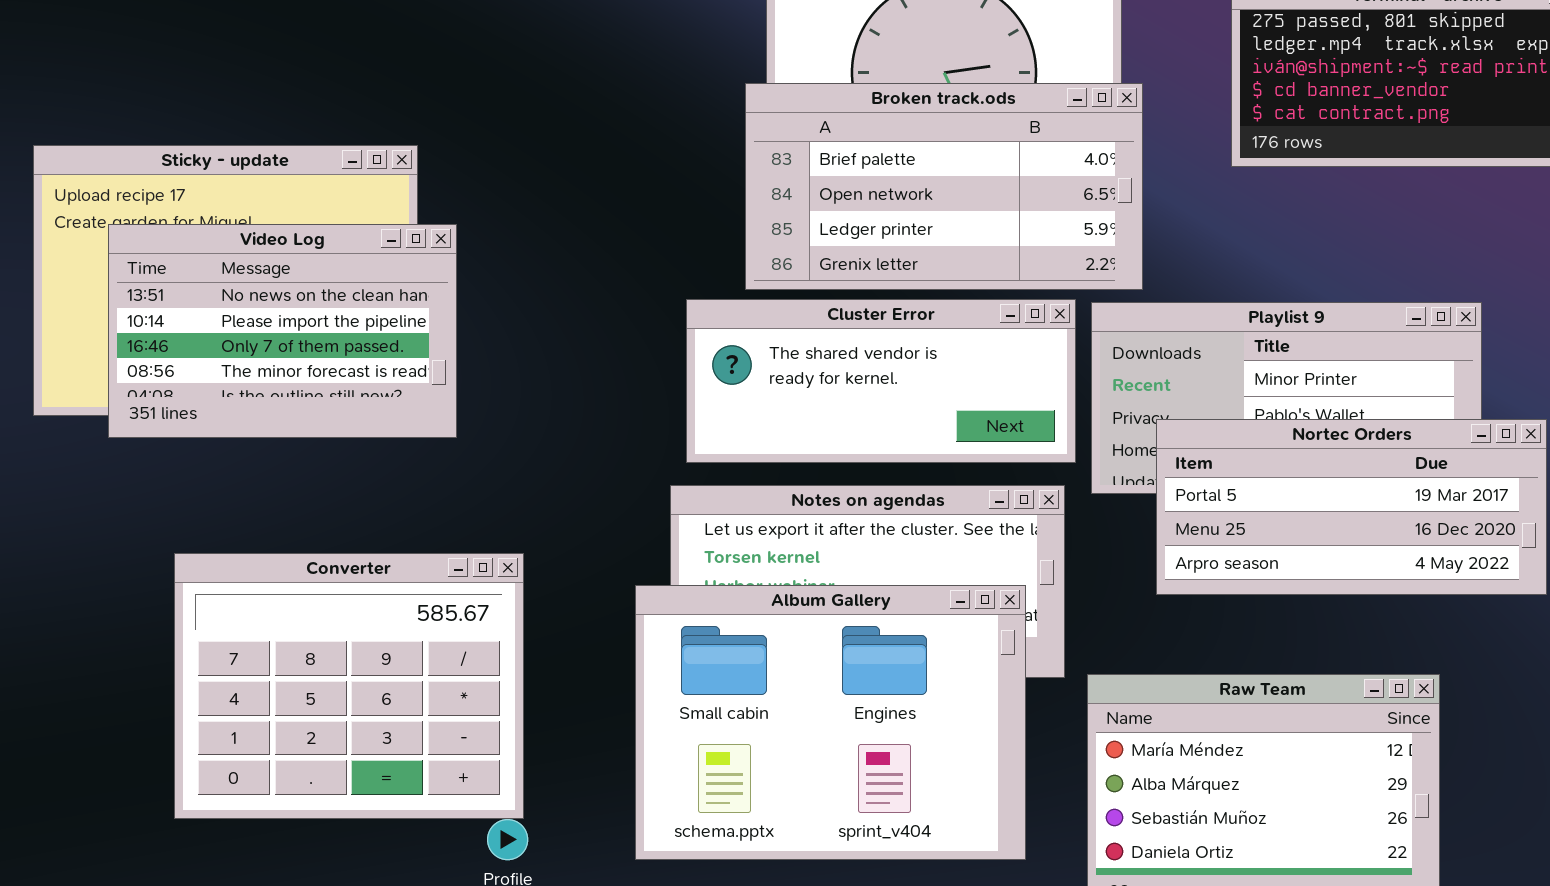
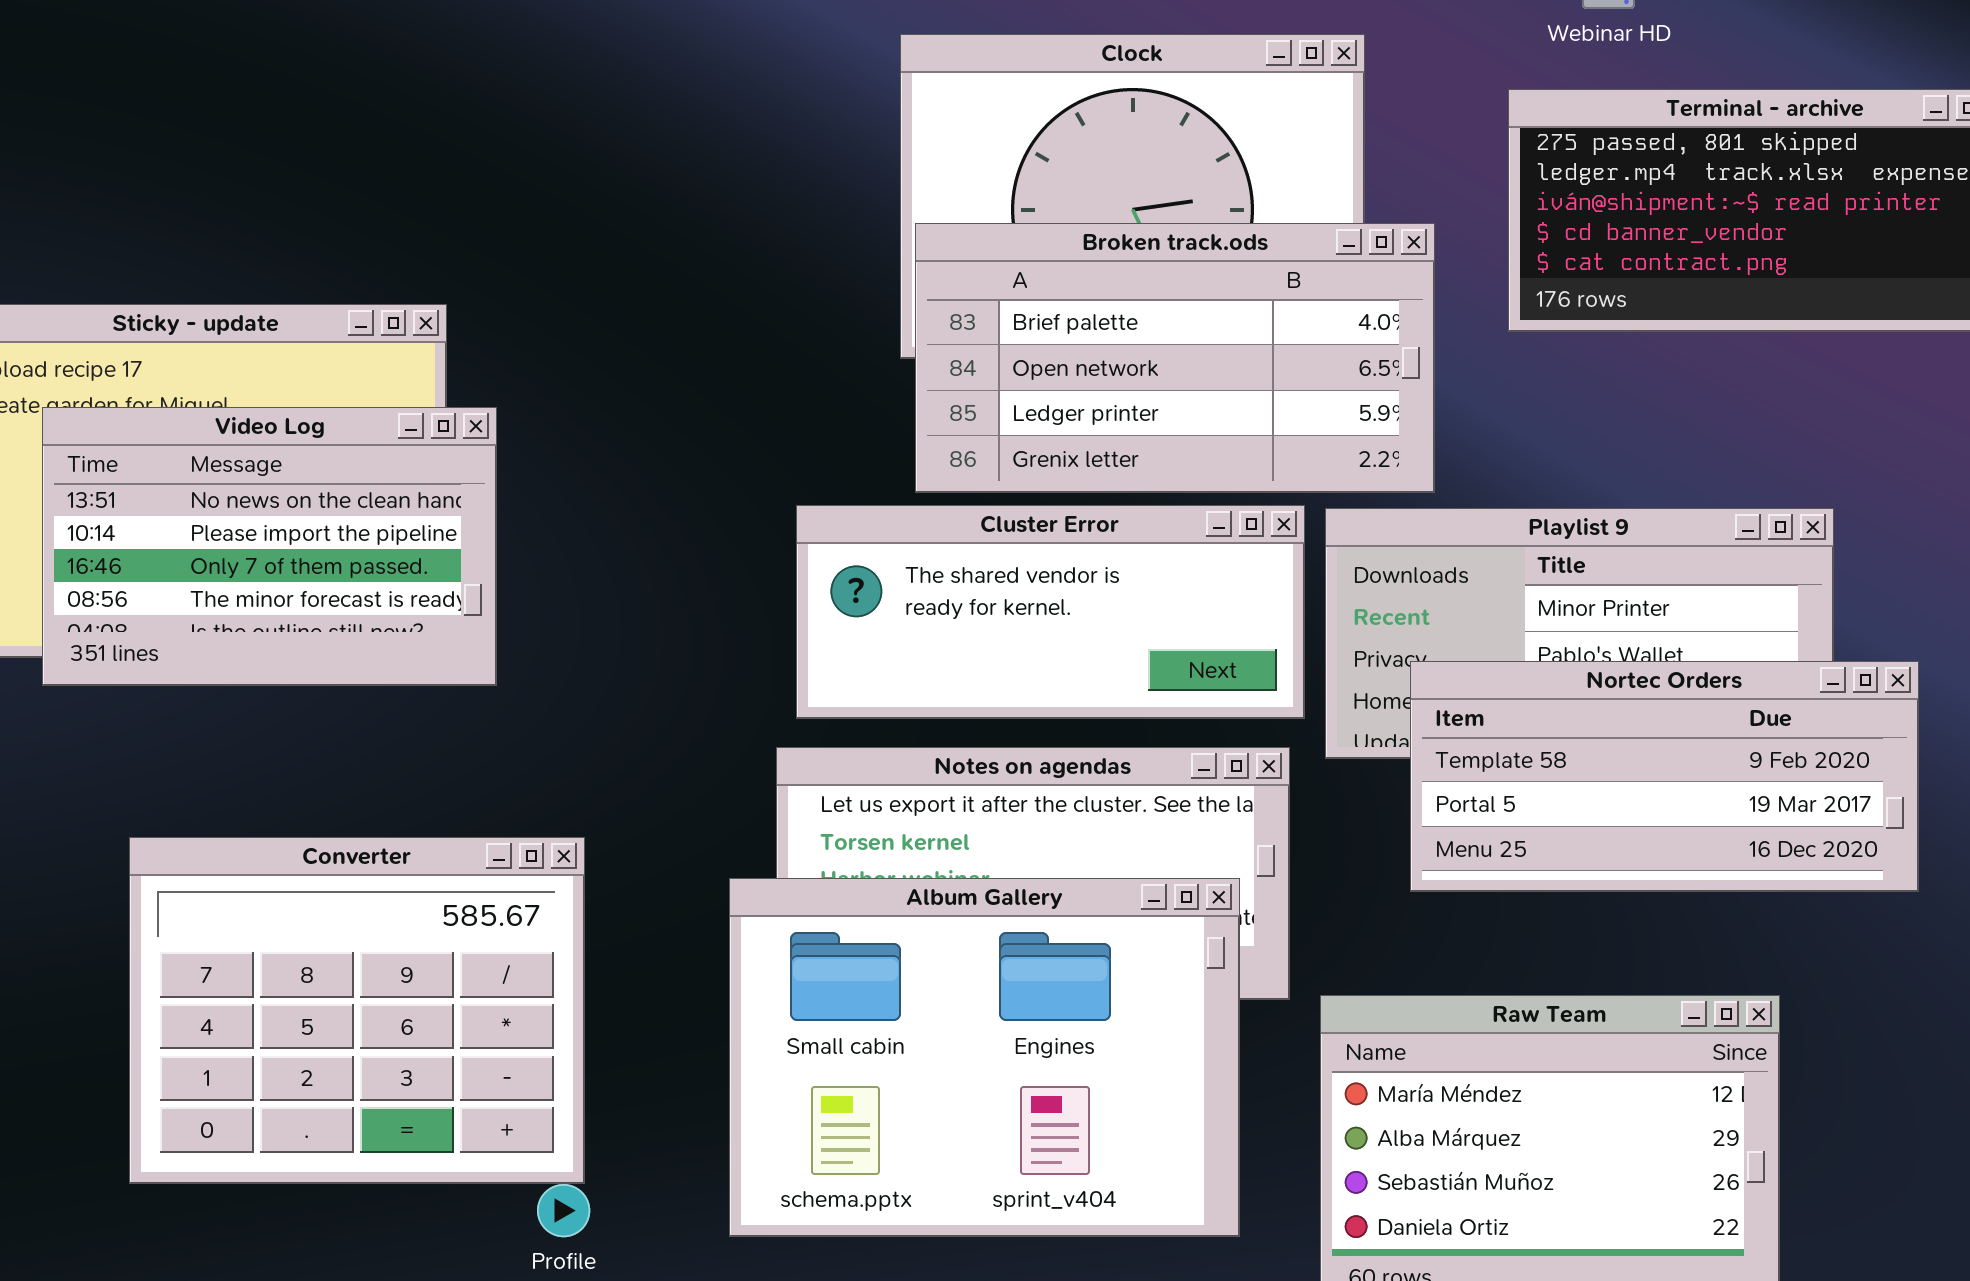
Broken track.ods: [745,83,1143,290] -> [915,223,1435,493], moved
Nortec Orders: [1156,419,1547,595] -> [1410,661,1919,892], scrolled up 1 row

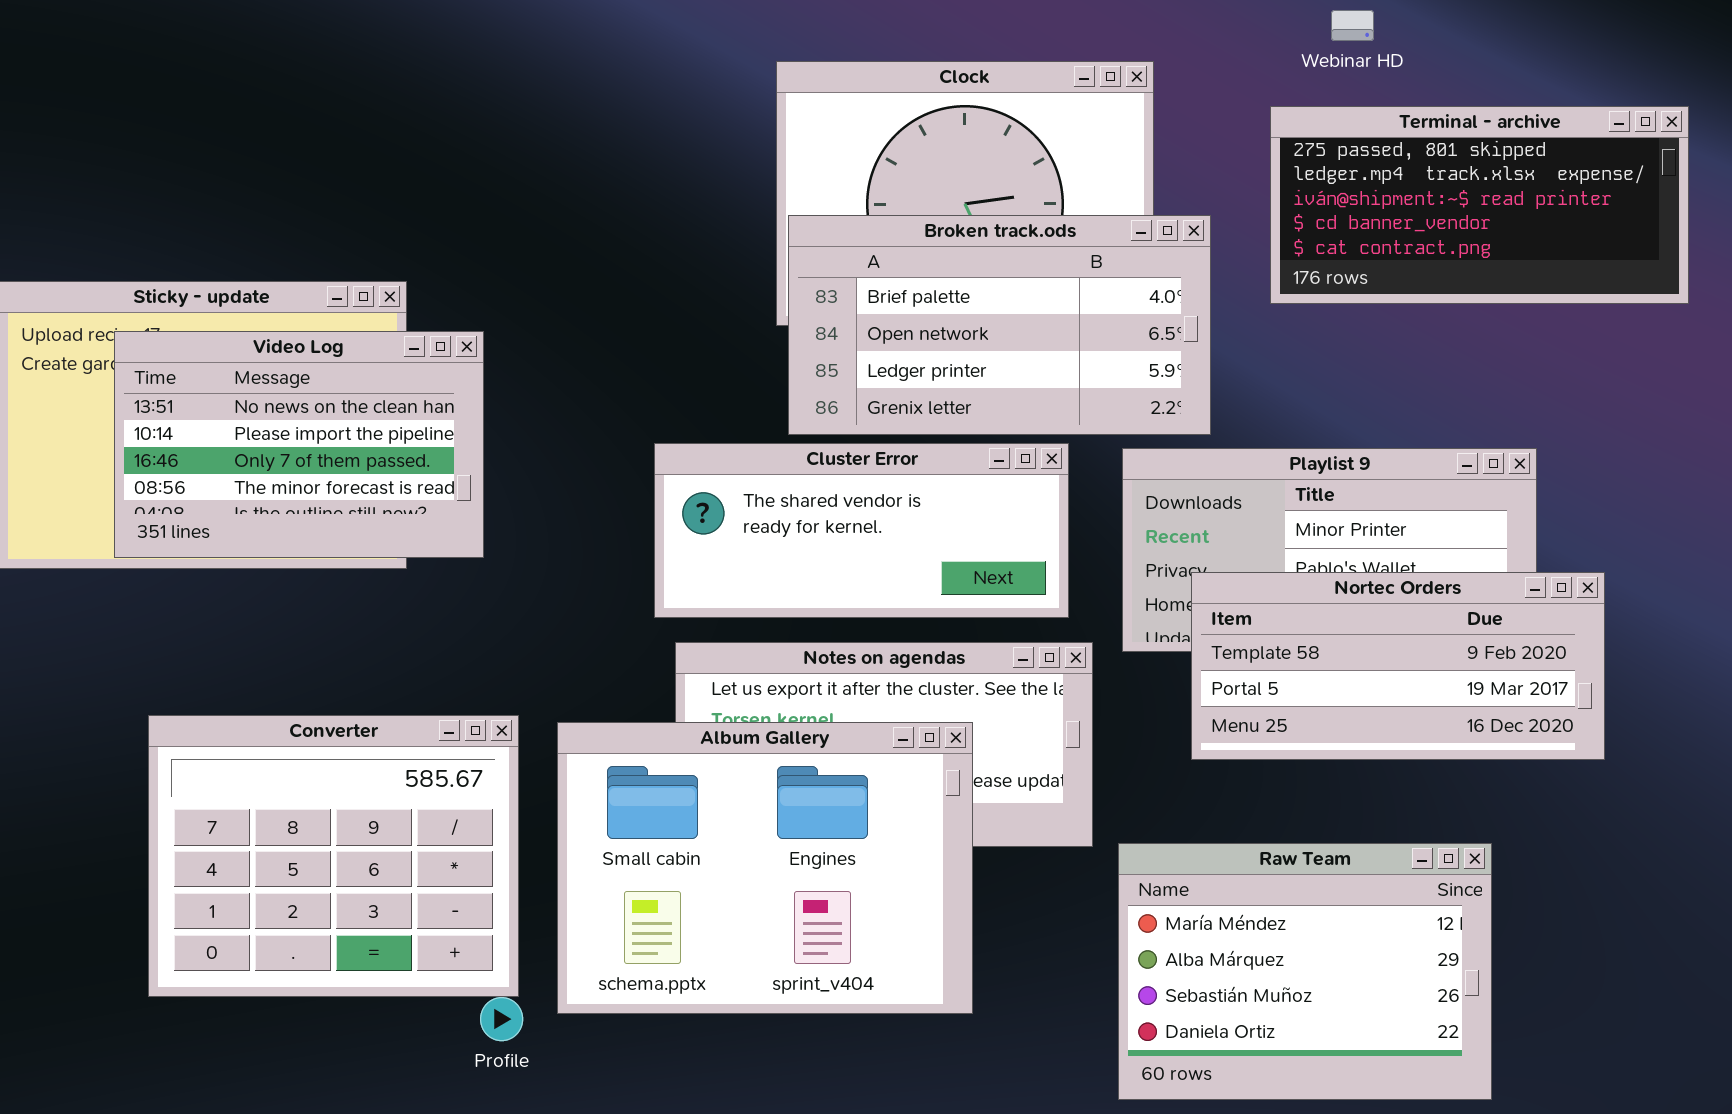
Video Log: [42,407,497,686] -> [114,331,484,558], moved
Cluster Error: [796,505,1305,719] -> [654,443,1069,618], moved
Album Gallery: [729,878,1240,1237] -> [557,722,973,1014], moved

